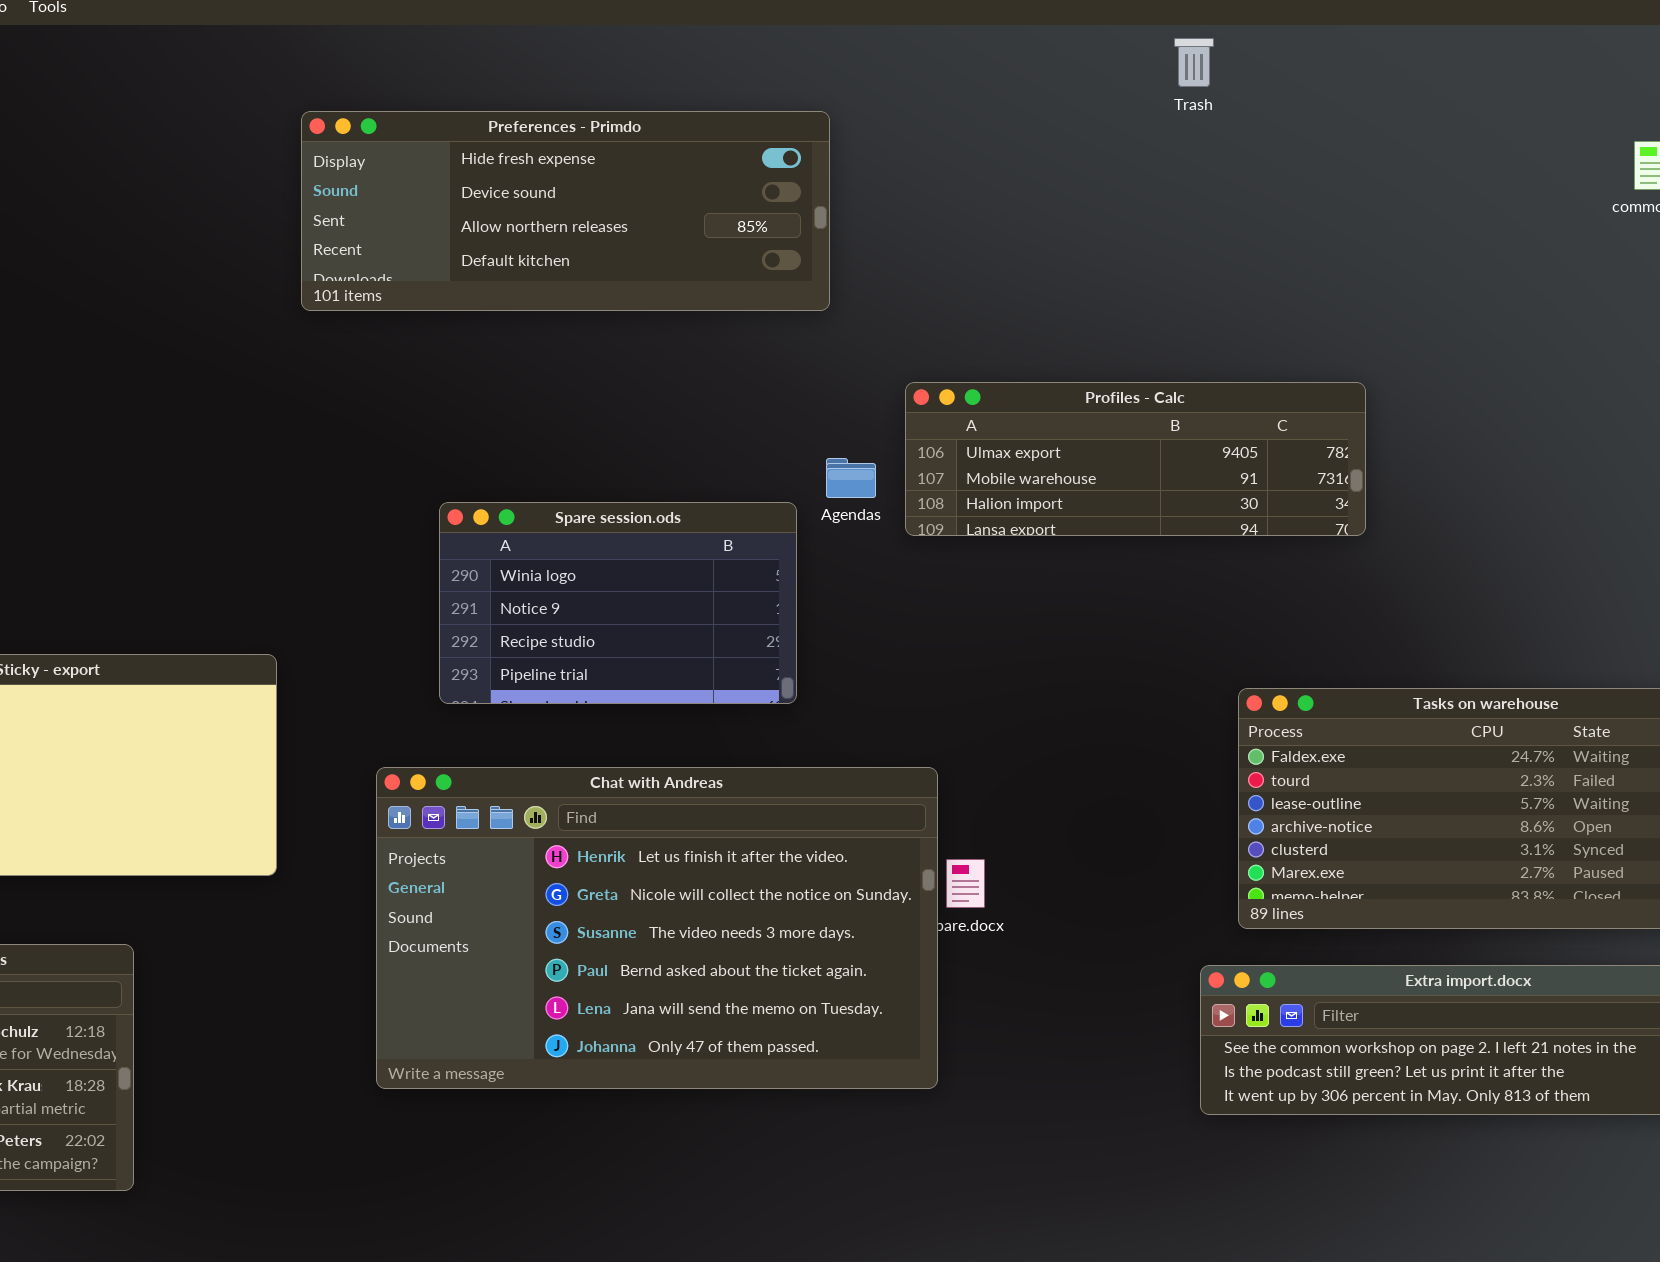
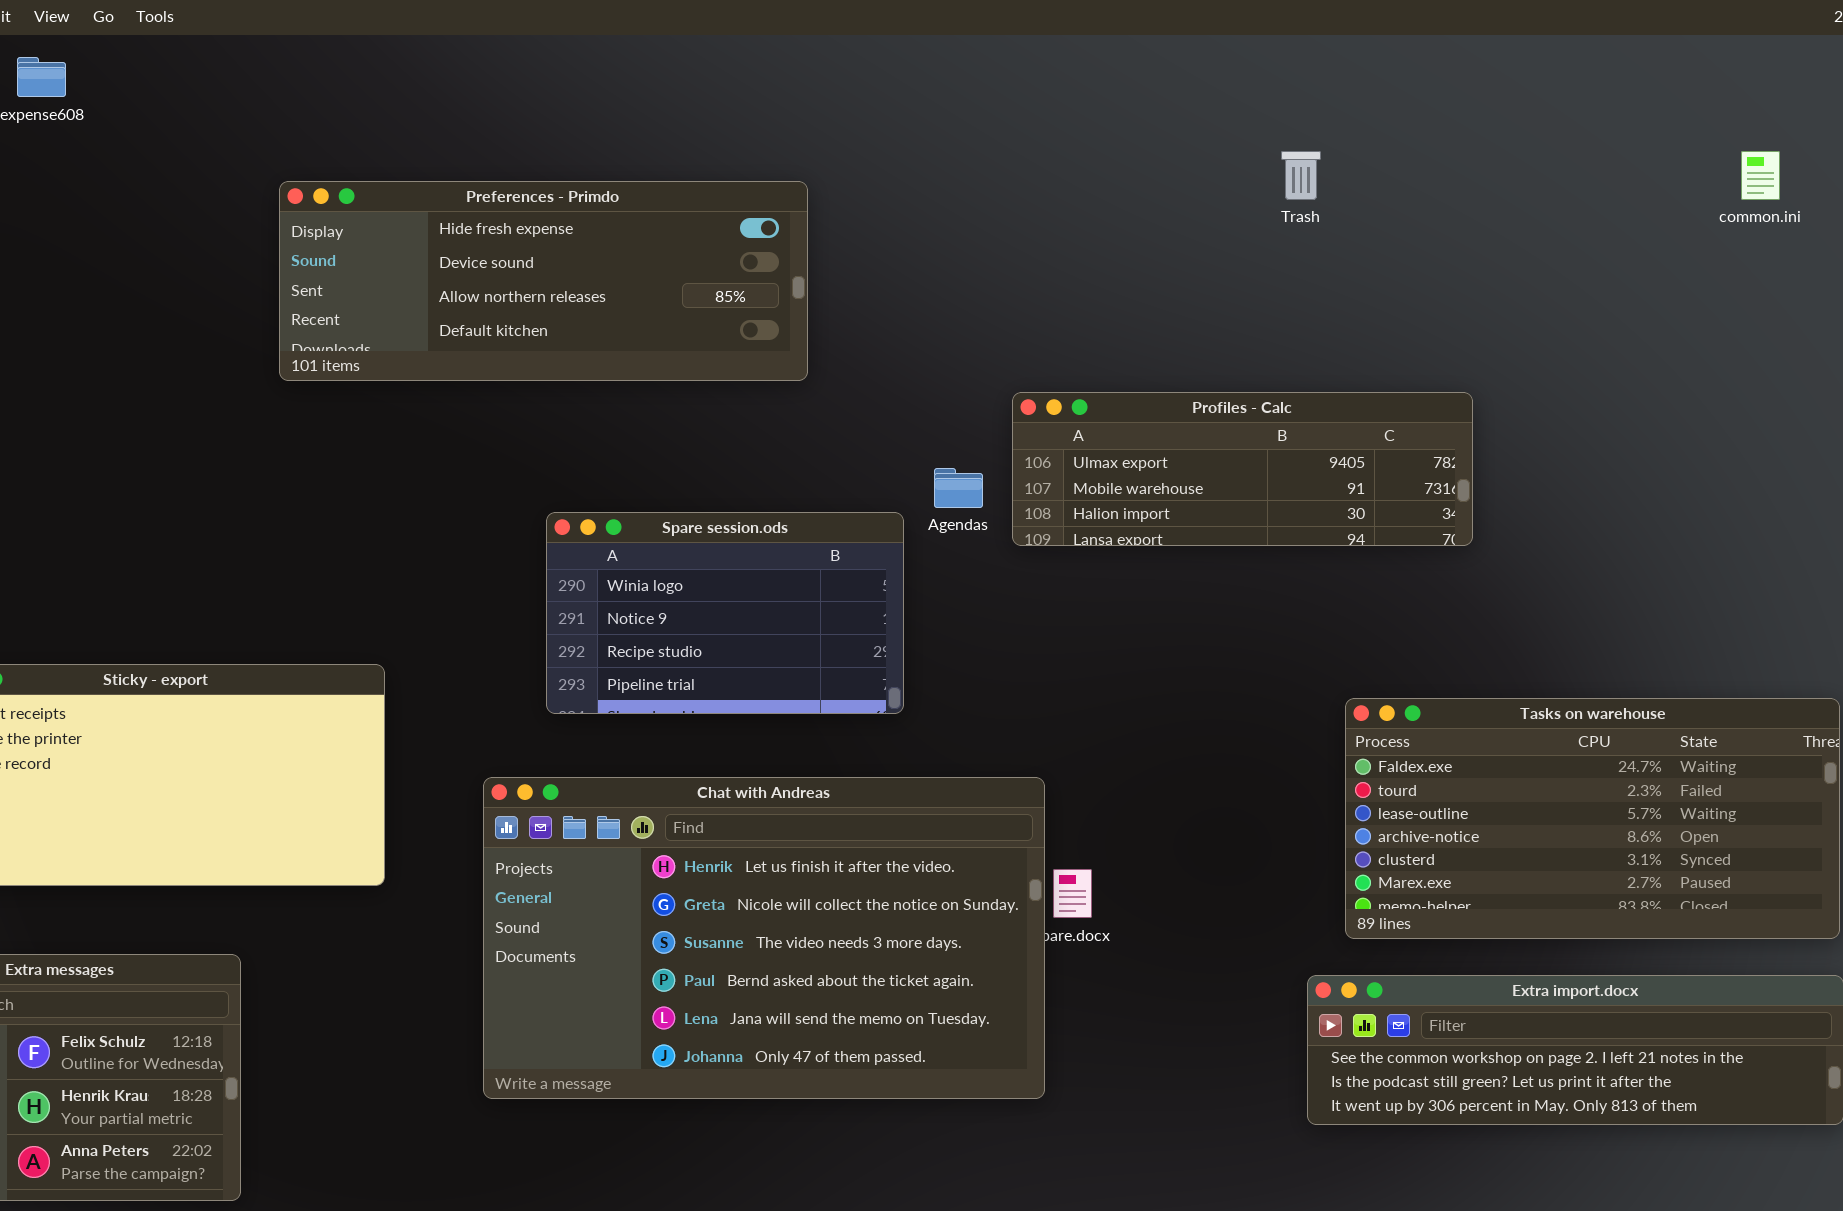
Trash: [1174,38,1214,87] -> [1281,151,1321,200], moved
Preferences - Primdo: [301,111,830,311] -> [279,181,808,381], moved

